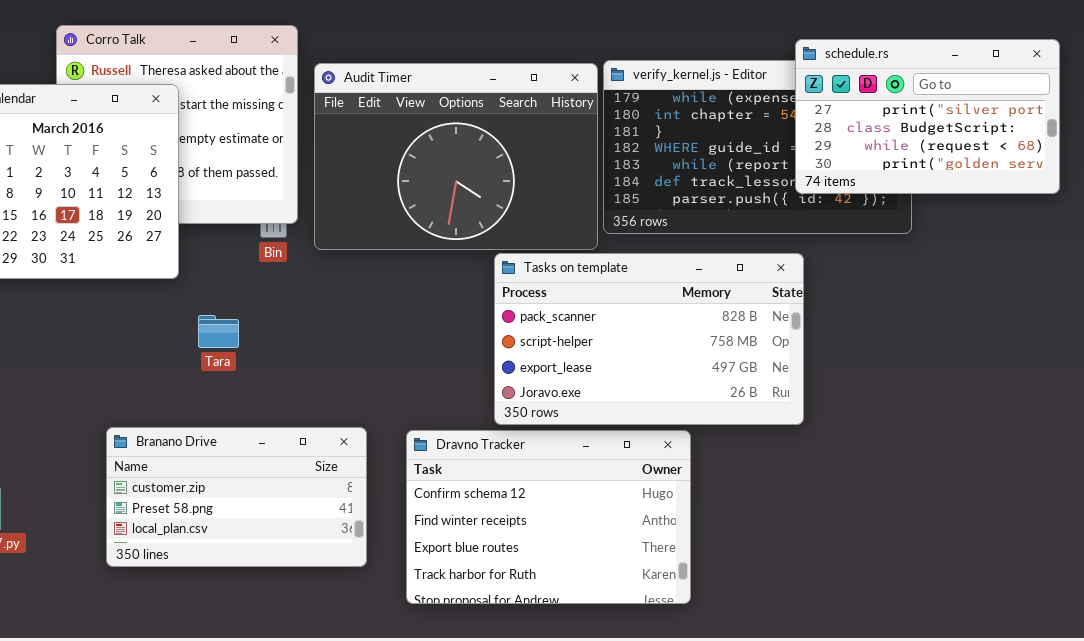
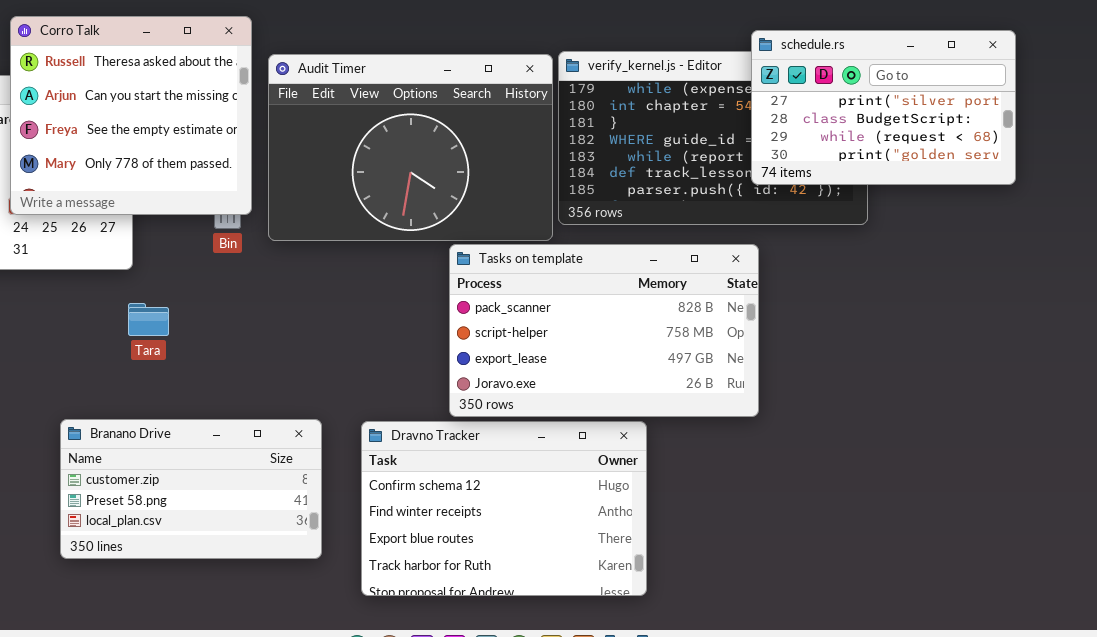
Corro Talk: [56,25,298,224] -> [10,16,252,215], raised
Tara: [198,315,239,348] -> [128,303,169,336], moved

